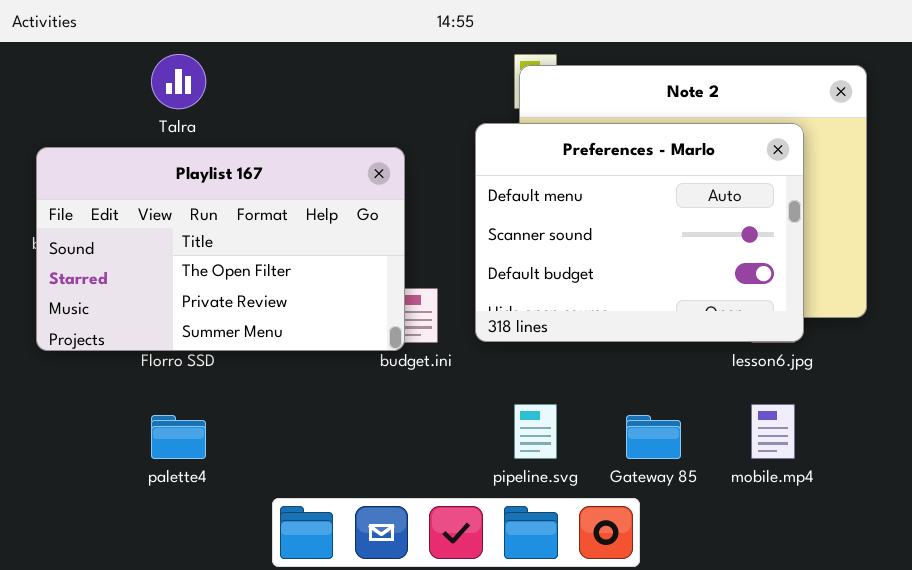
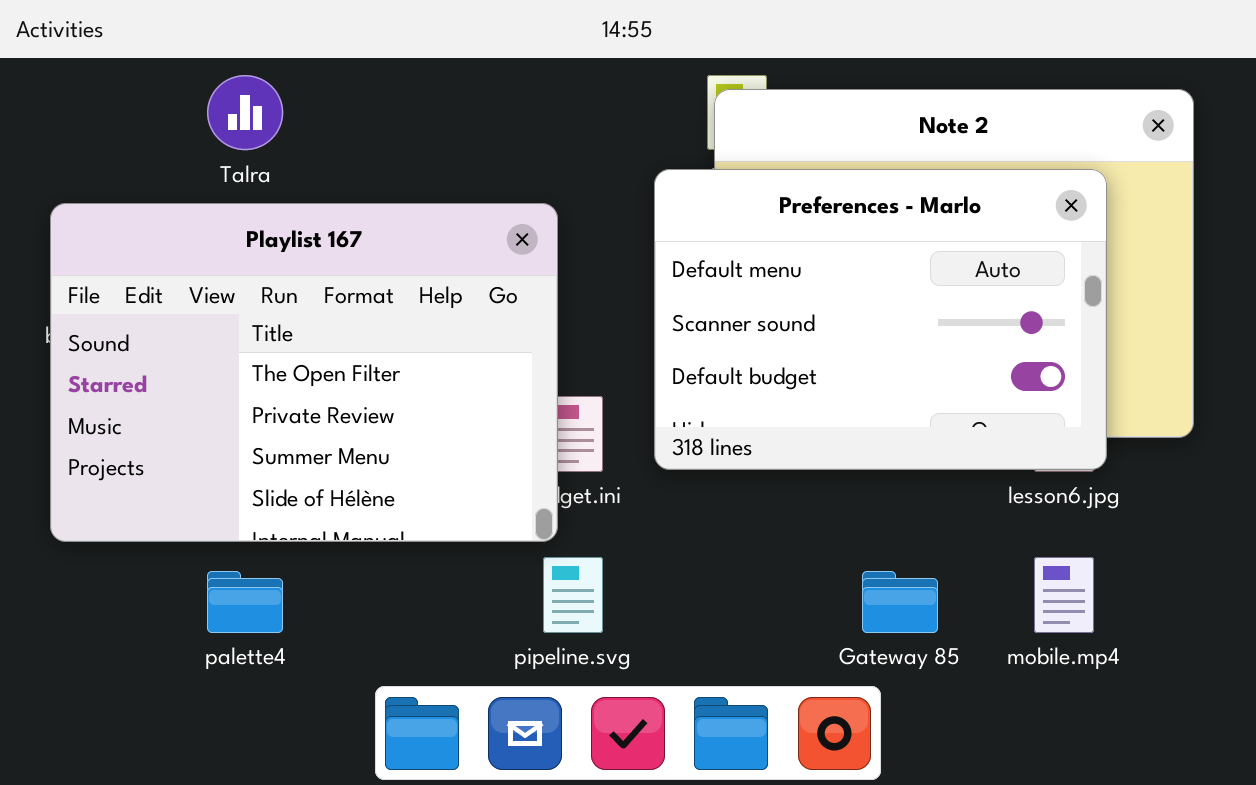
Playlist 167: [36,147,405,351] -> [50,203,558,542], resized
pipeline.svg: [514,404,557,459] -> [543,557,603,633], moved

